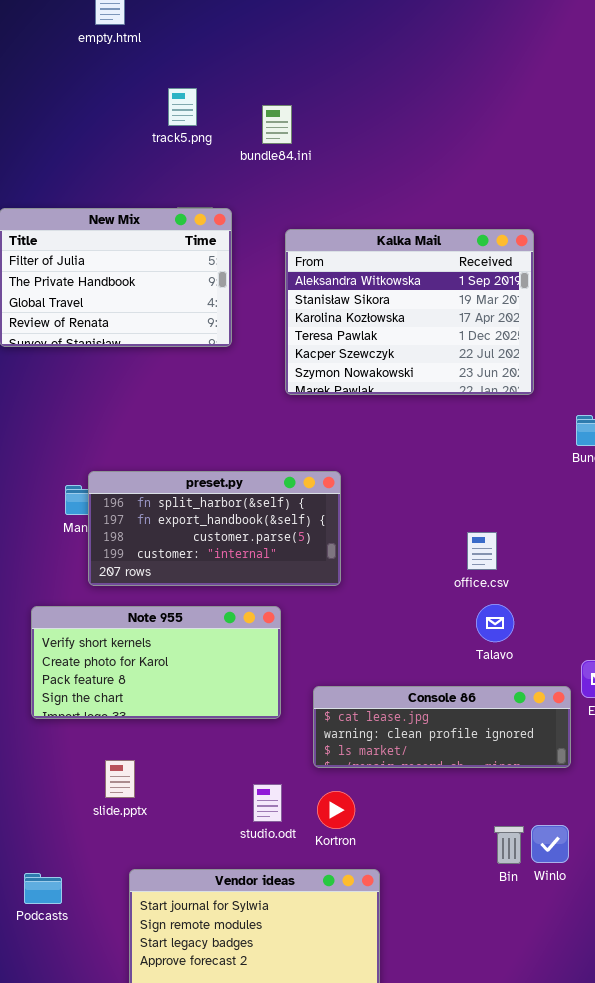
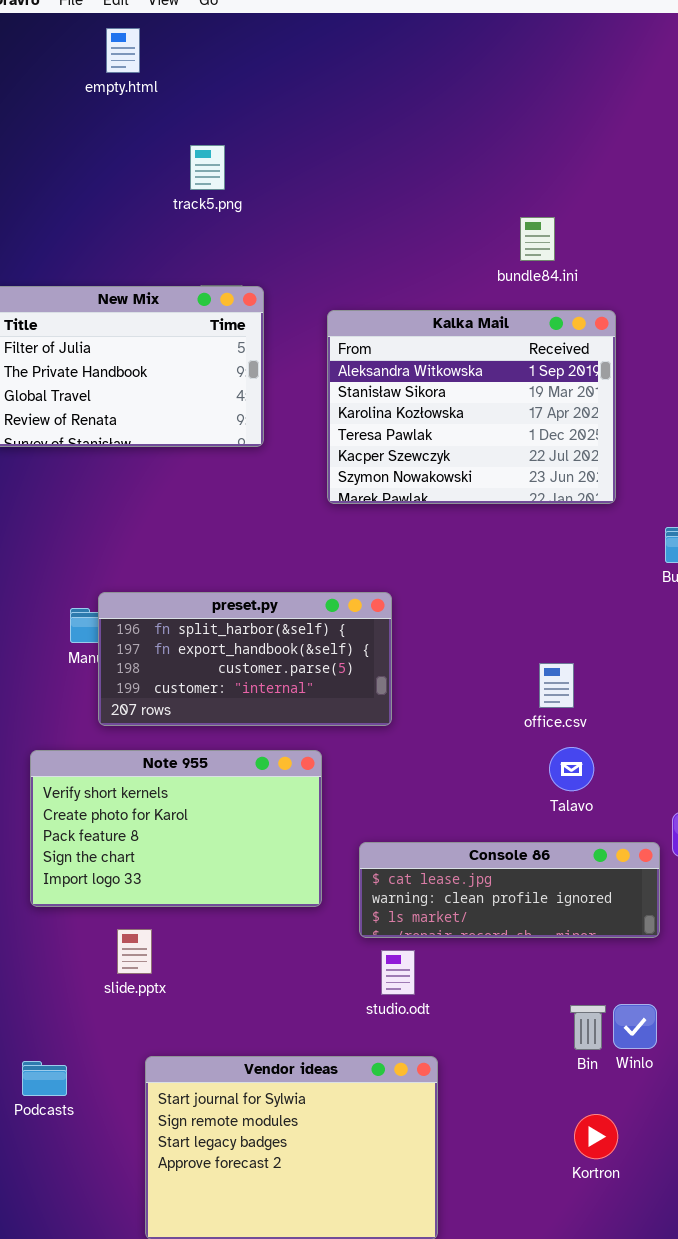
bundle84.ini: [262,105,292,144] -> [520,217,555,261], moved
Note 955: [31,606,281,719] -> [30,750,322,907], resized
studio.odt: [253,784,282,822] -> [381,950,415,995], moved
Kortron: [317,791,355,829] -> [574,1114,618,1159], moved

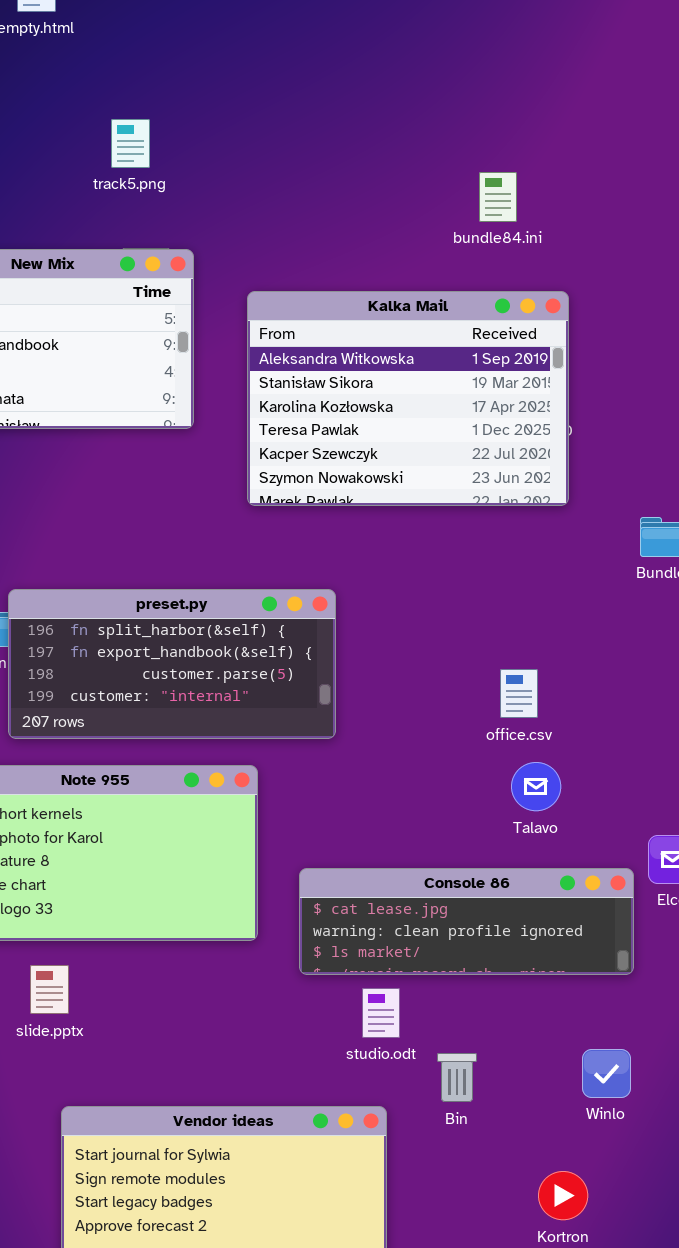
track5.png: [190,145,225,190] -> [111,119,150,168], moved
Kalka Mail: [327,310,616,504] -> [247,291,569,506], moved
studio.odt: [381,950,415,995] -> [362,988,400,1038], moved
Bin: [570,1005,606,1050] -> [437,1053,477,1102], moved

